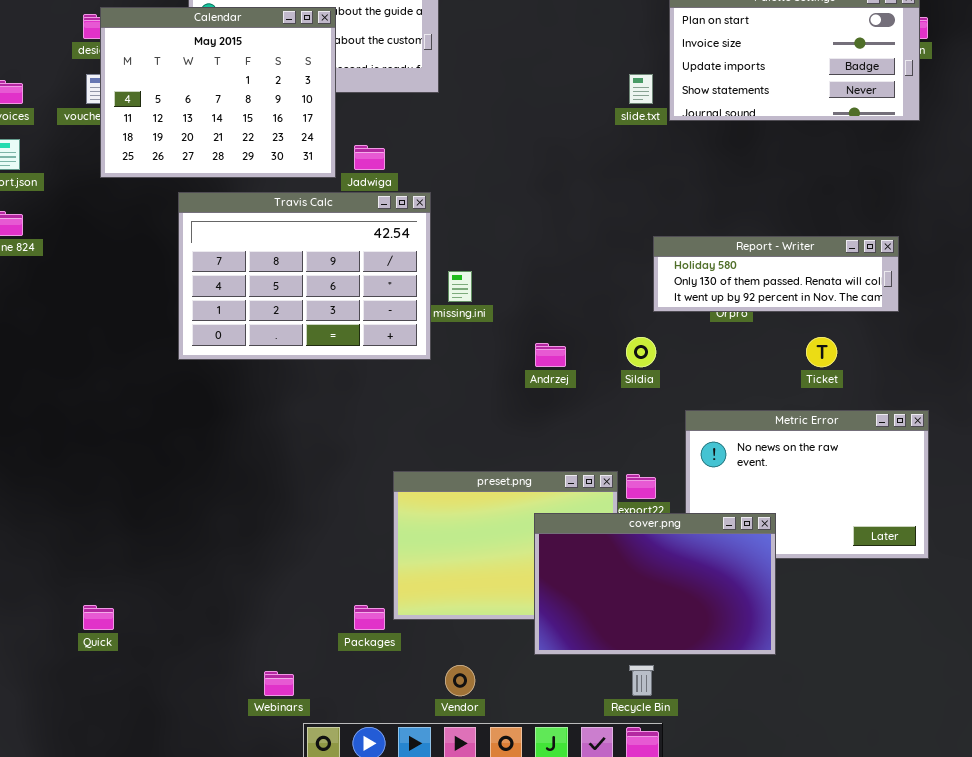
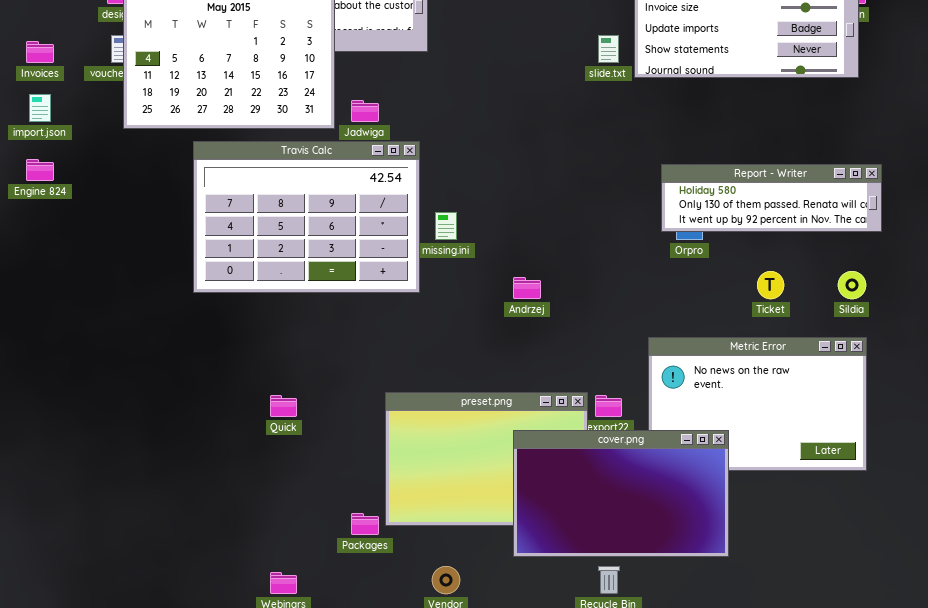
Report - Writer: [653,236,899,312] -> [661,164,882,232], moved
Sildia: [626,337,656,367] -> [838,271,866,299], moved
Quick: [83,605,114,630] -> [270,395,297,417], moved

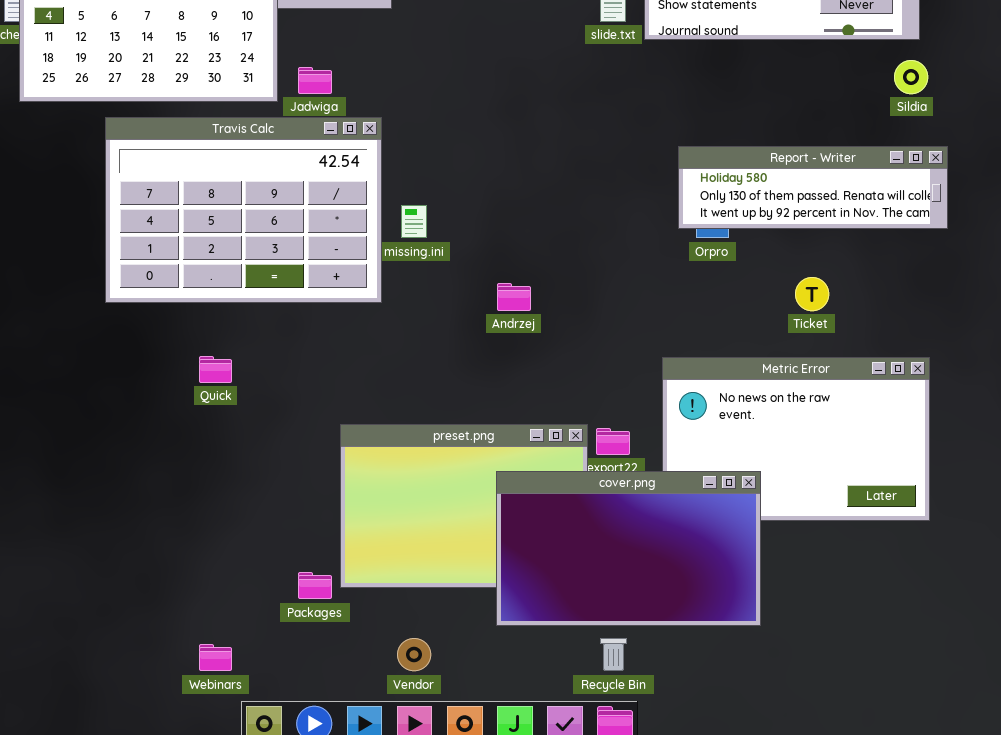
Sildia: [838,271,866,299] -> [894,60,928,94], moved
Quick: [270,395,297,417] -> [199,356,232,383], moved

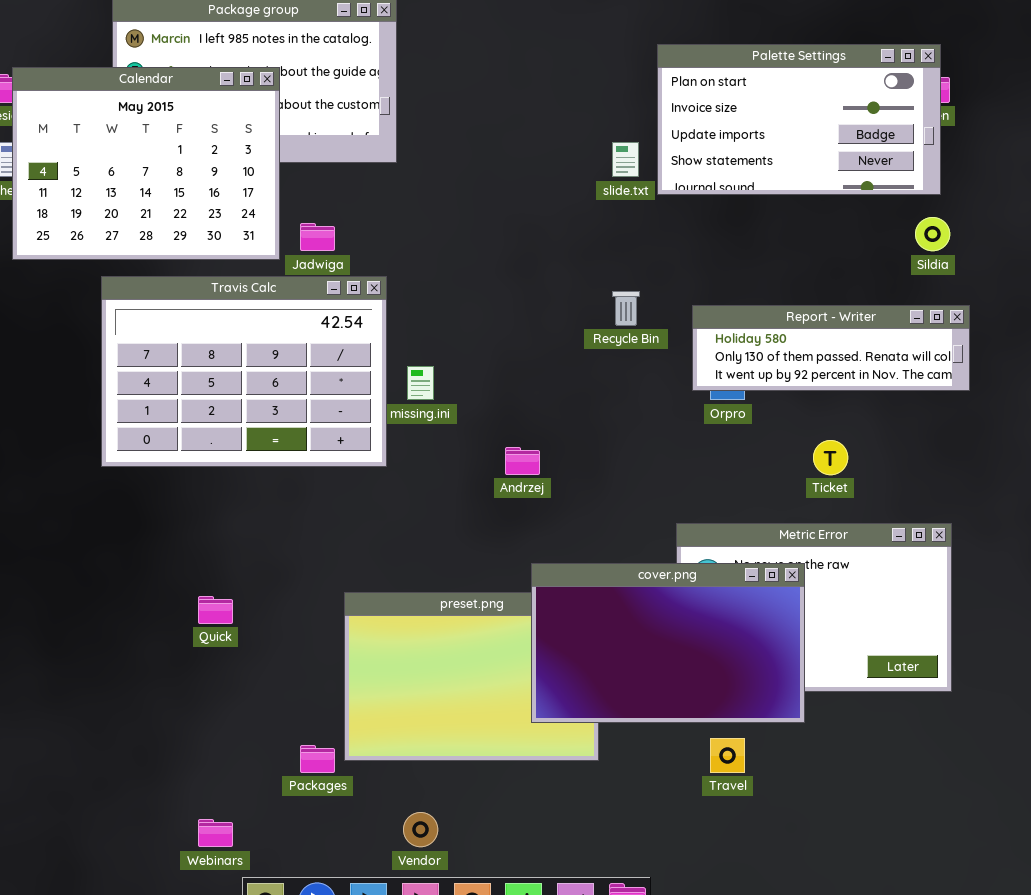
Quick: [199,356,232,383] -> [198,596,233,624], moved
cover.png: [496,471,761,626] -> [531,563,805,723], moved
Recycle Bin: [600,638,627,671] -> [612,291,640,326], moved

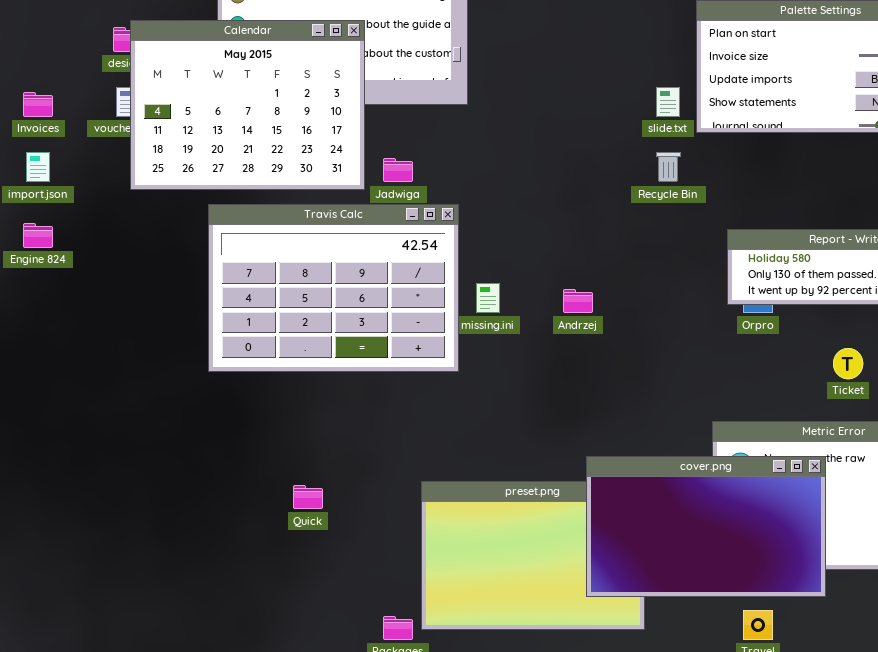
Recycle Bin: [612,291,640,326] -> [656,152,681,182], moved
Andrzej: [505,447,540,475] -> [563,289,593,313], moved

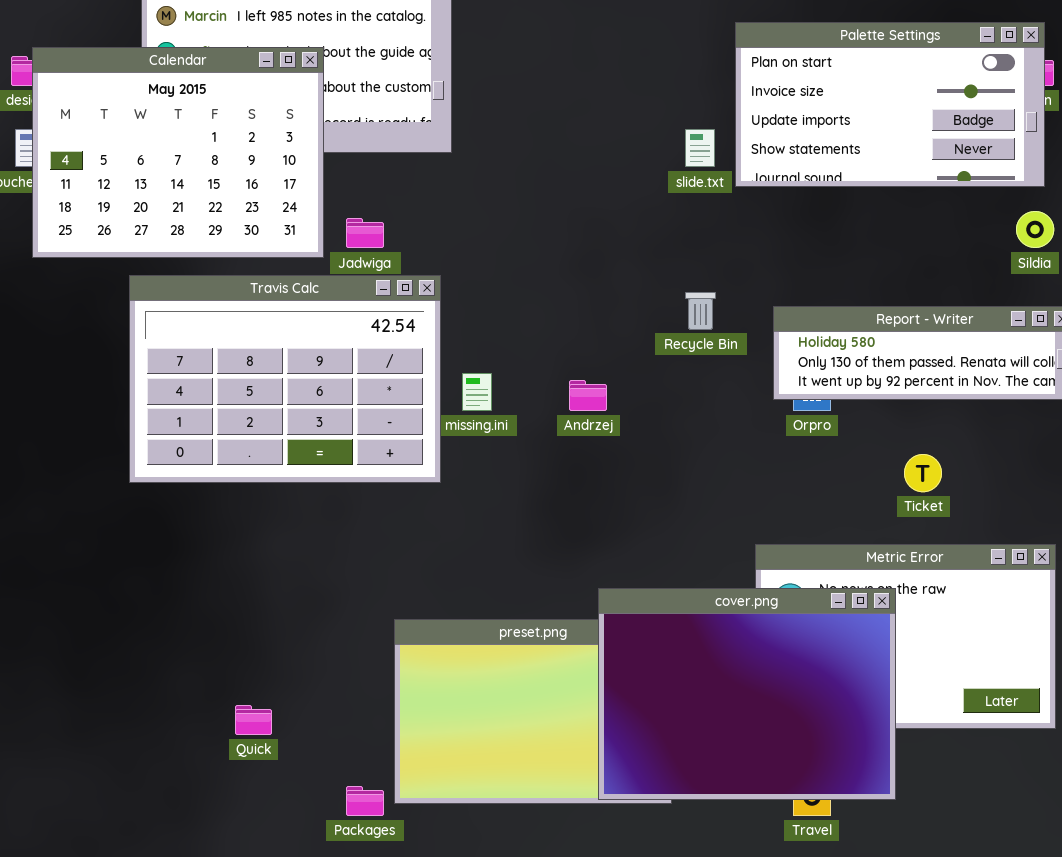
Recycle Bin: [656,152,681,182] -> [685,292,716,330], moved
cover.png: [586,456,826,597] -> [598,588,896,800], resized
Quick: [293,485,323,509] -> [235,705,272,735], moved

